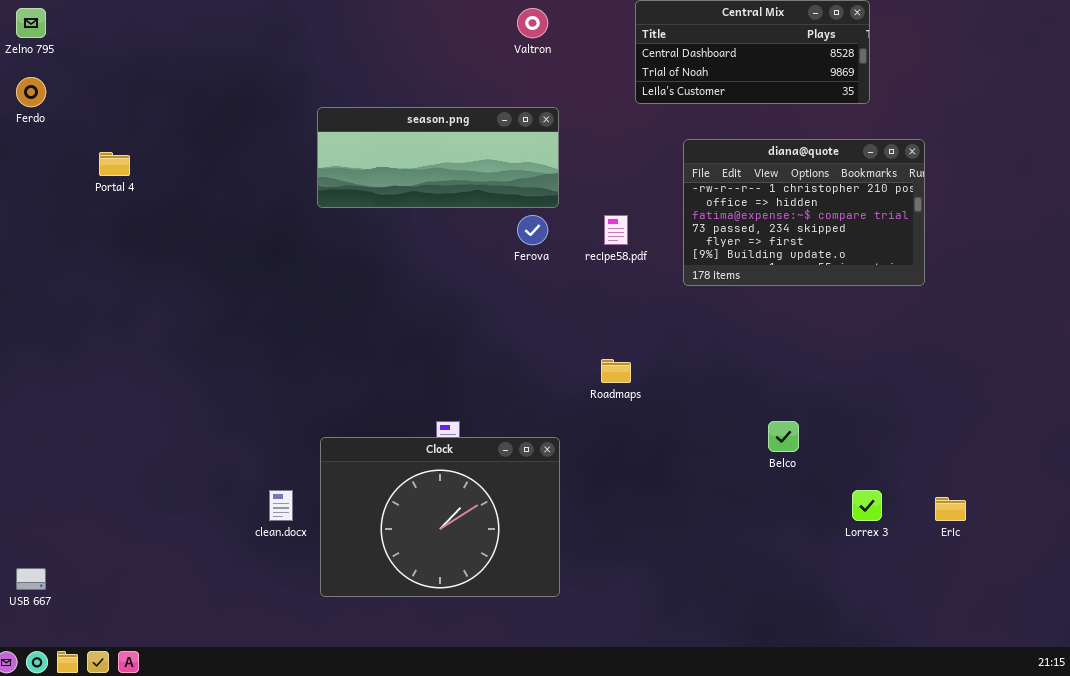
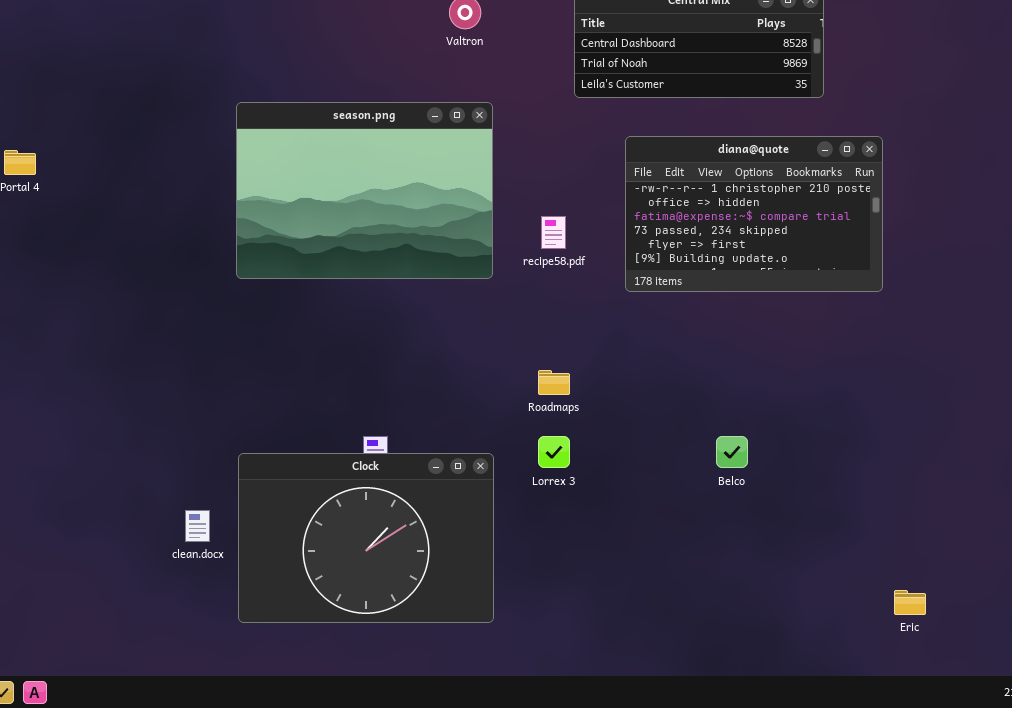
season.png: [317,107,559,208] -> [236,102,493,279], resized
Lorrex 3: [852,490,882,521] -> [538,436,570,468], moved
Eric: [935,497,966,521] -> [894,590,926,615], moved

